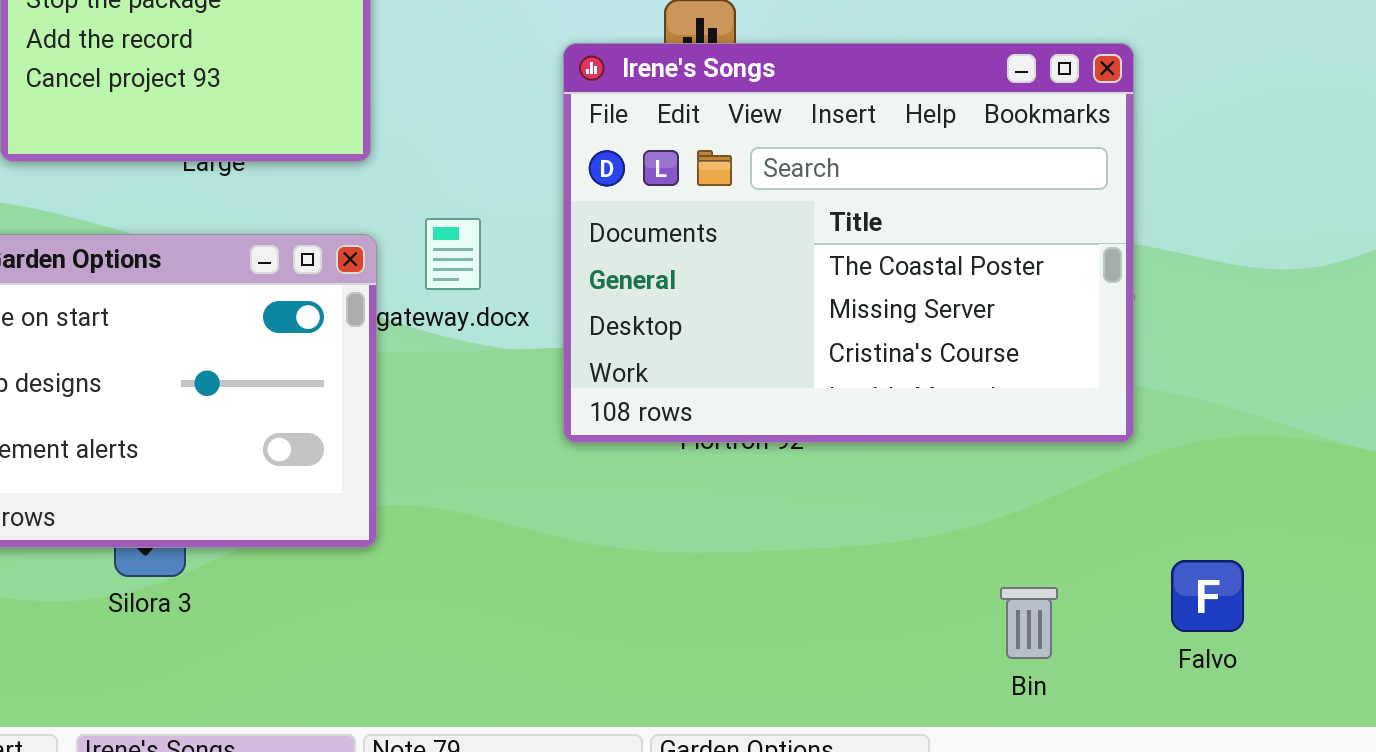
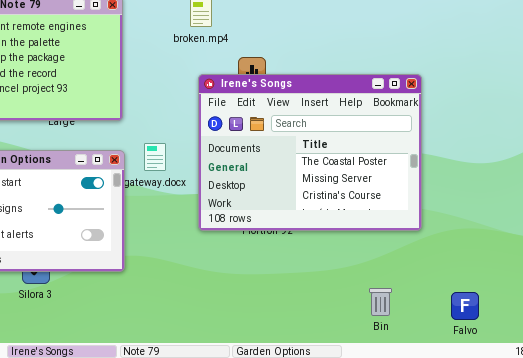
Falvo: [1171,560,1244,632] -> [451,292,479,320], moved

